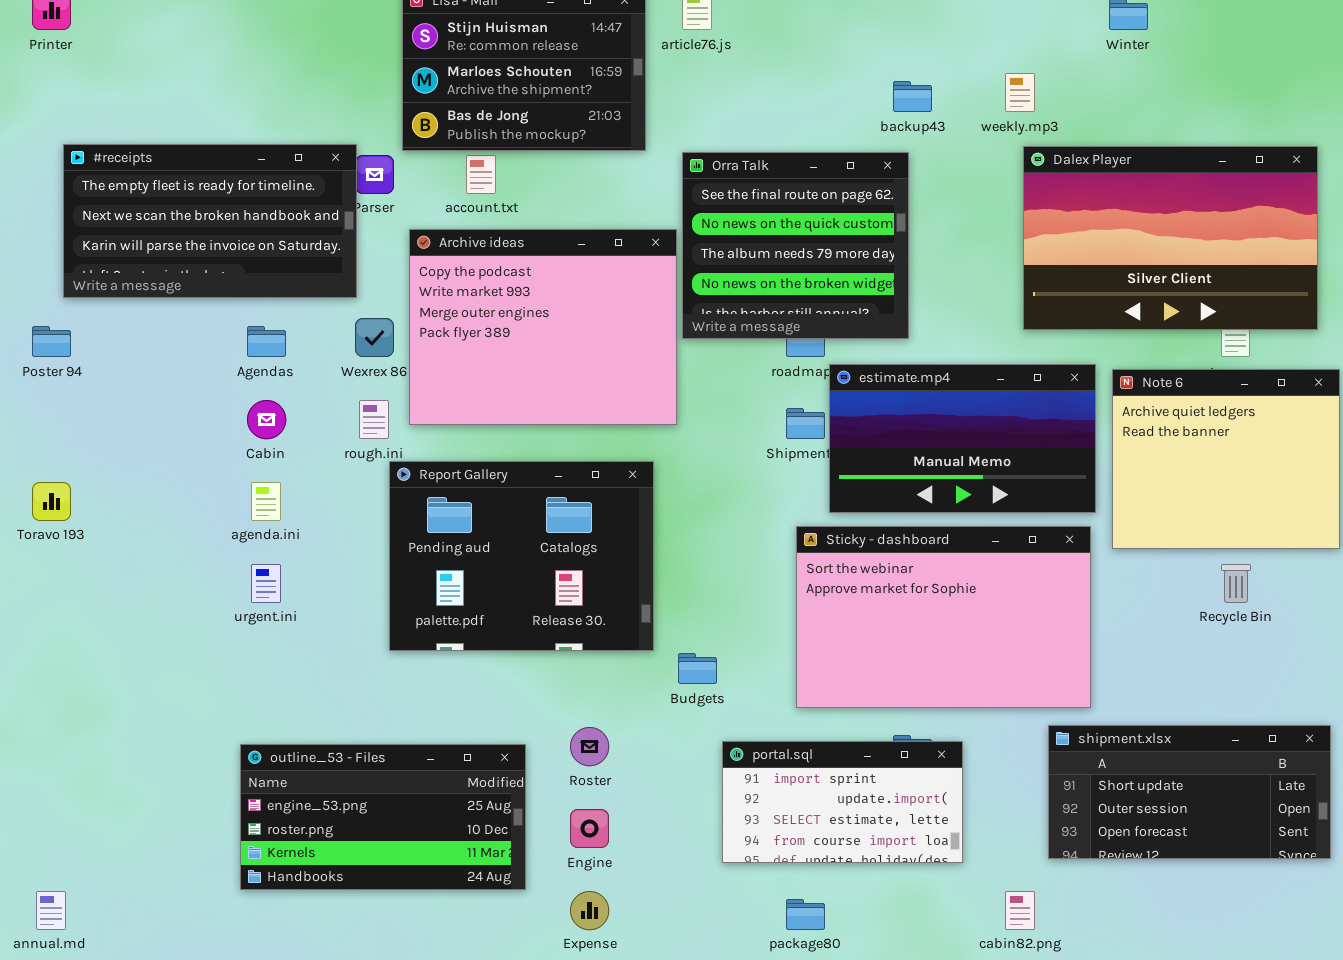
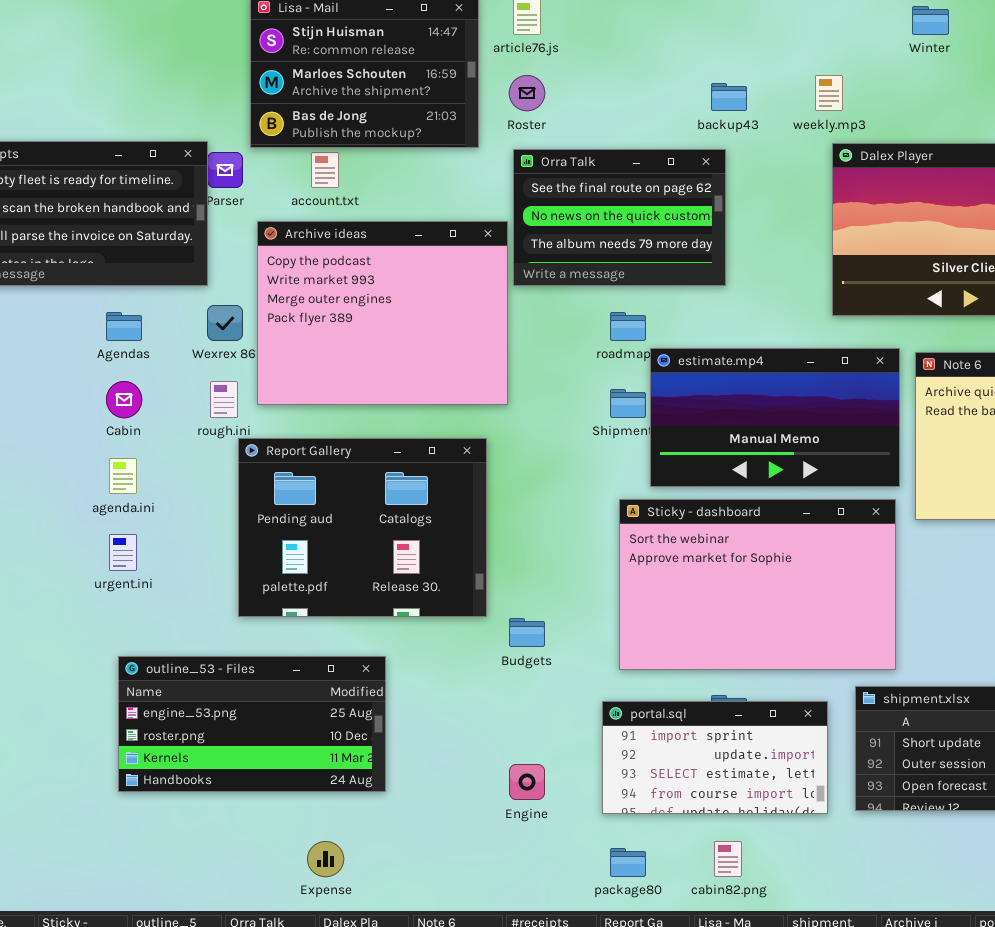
Orra Talk: [682,152,909,339] -> [513,149,726,286], resized
Roster: [570,727,609,766] -> [509,75,545,111], moved
portal.sql: [722,741,963,863] -> [602,701,828,814], moved
outline_53 - Files: [240,744,526,890] -> [118,656,386,792], moved
Engine: [570,809,609,848] -> [509,764,545,800], moved
Expense: [570,891,609,930] -> [307,841,344,877], moved
cabin82.png: [1005,891,1035,930] -> [714,841,742,877], moved

